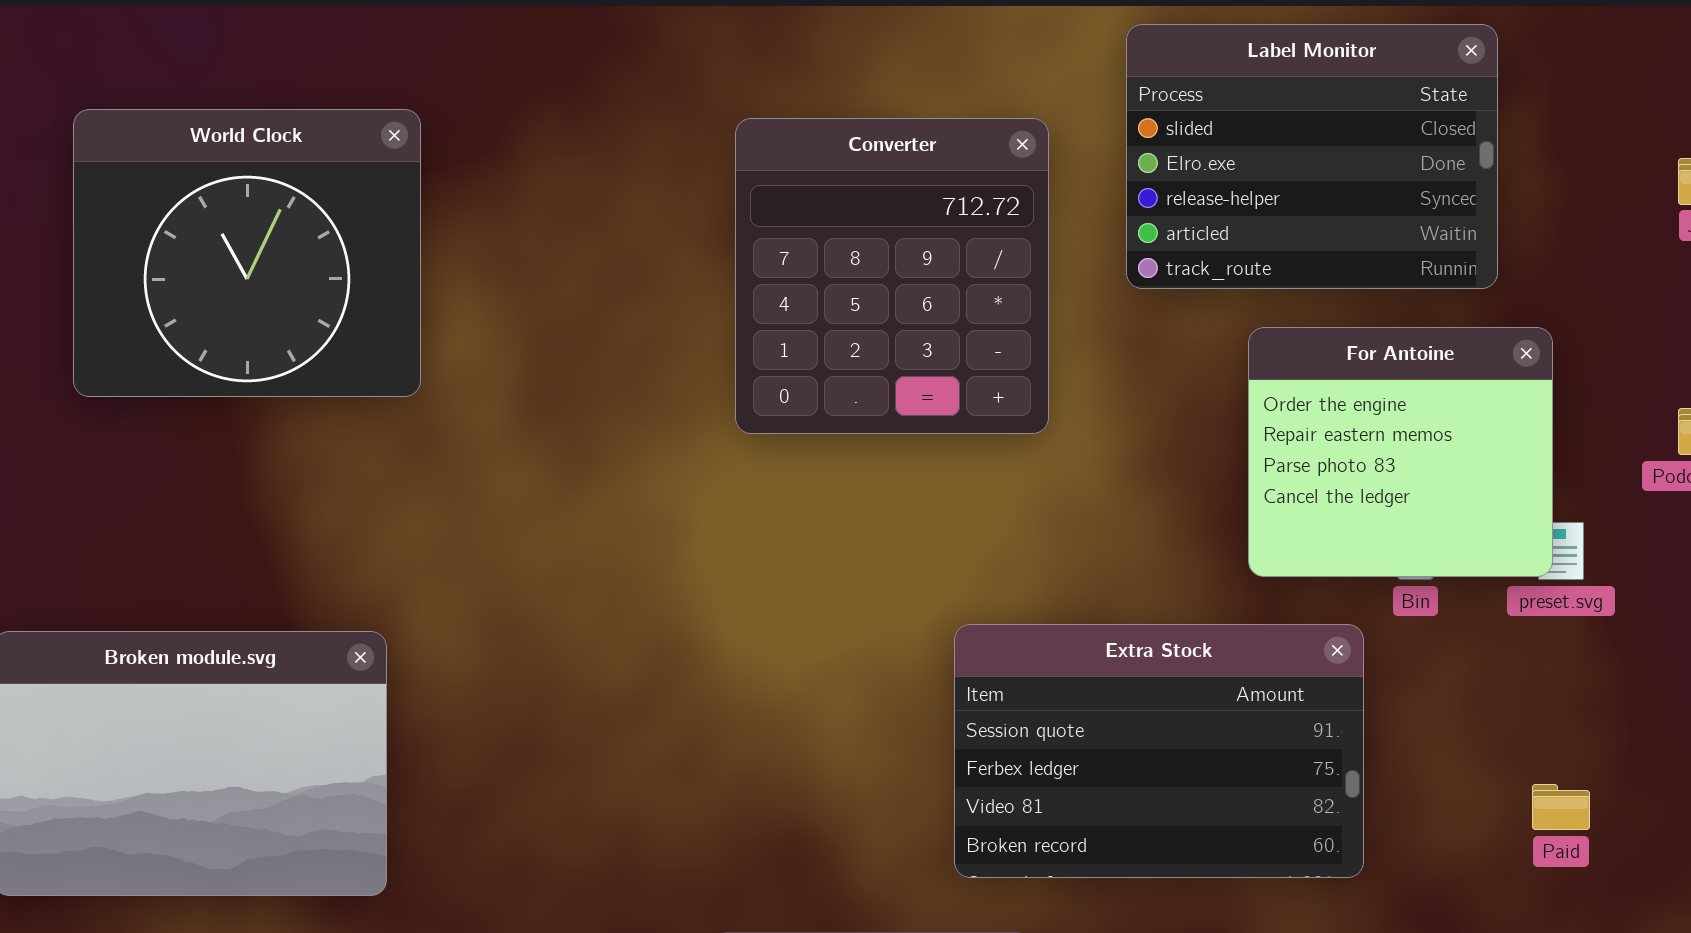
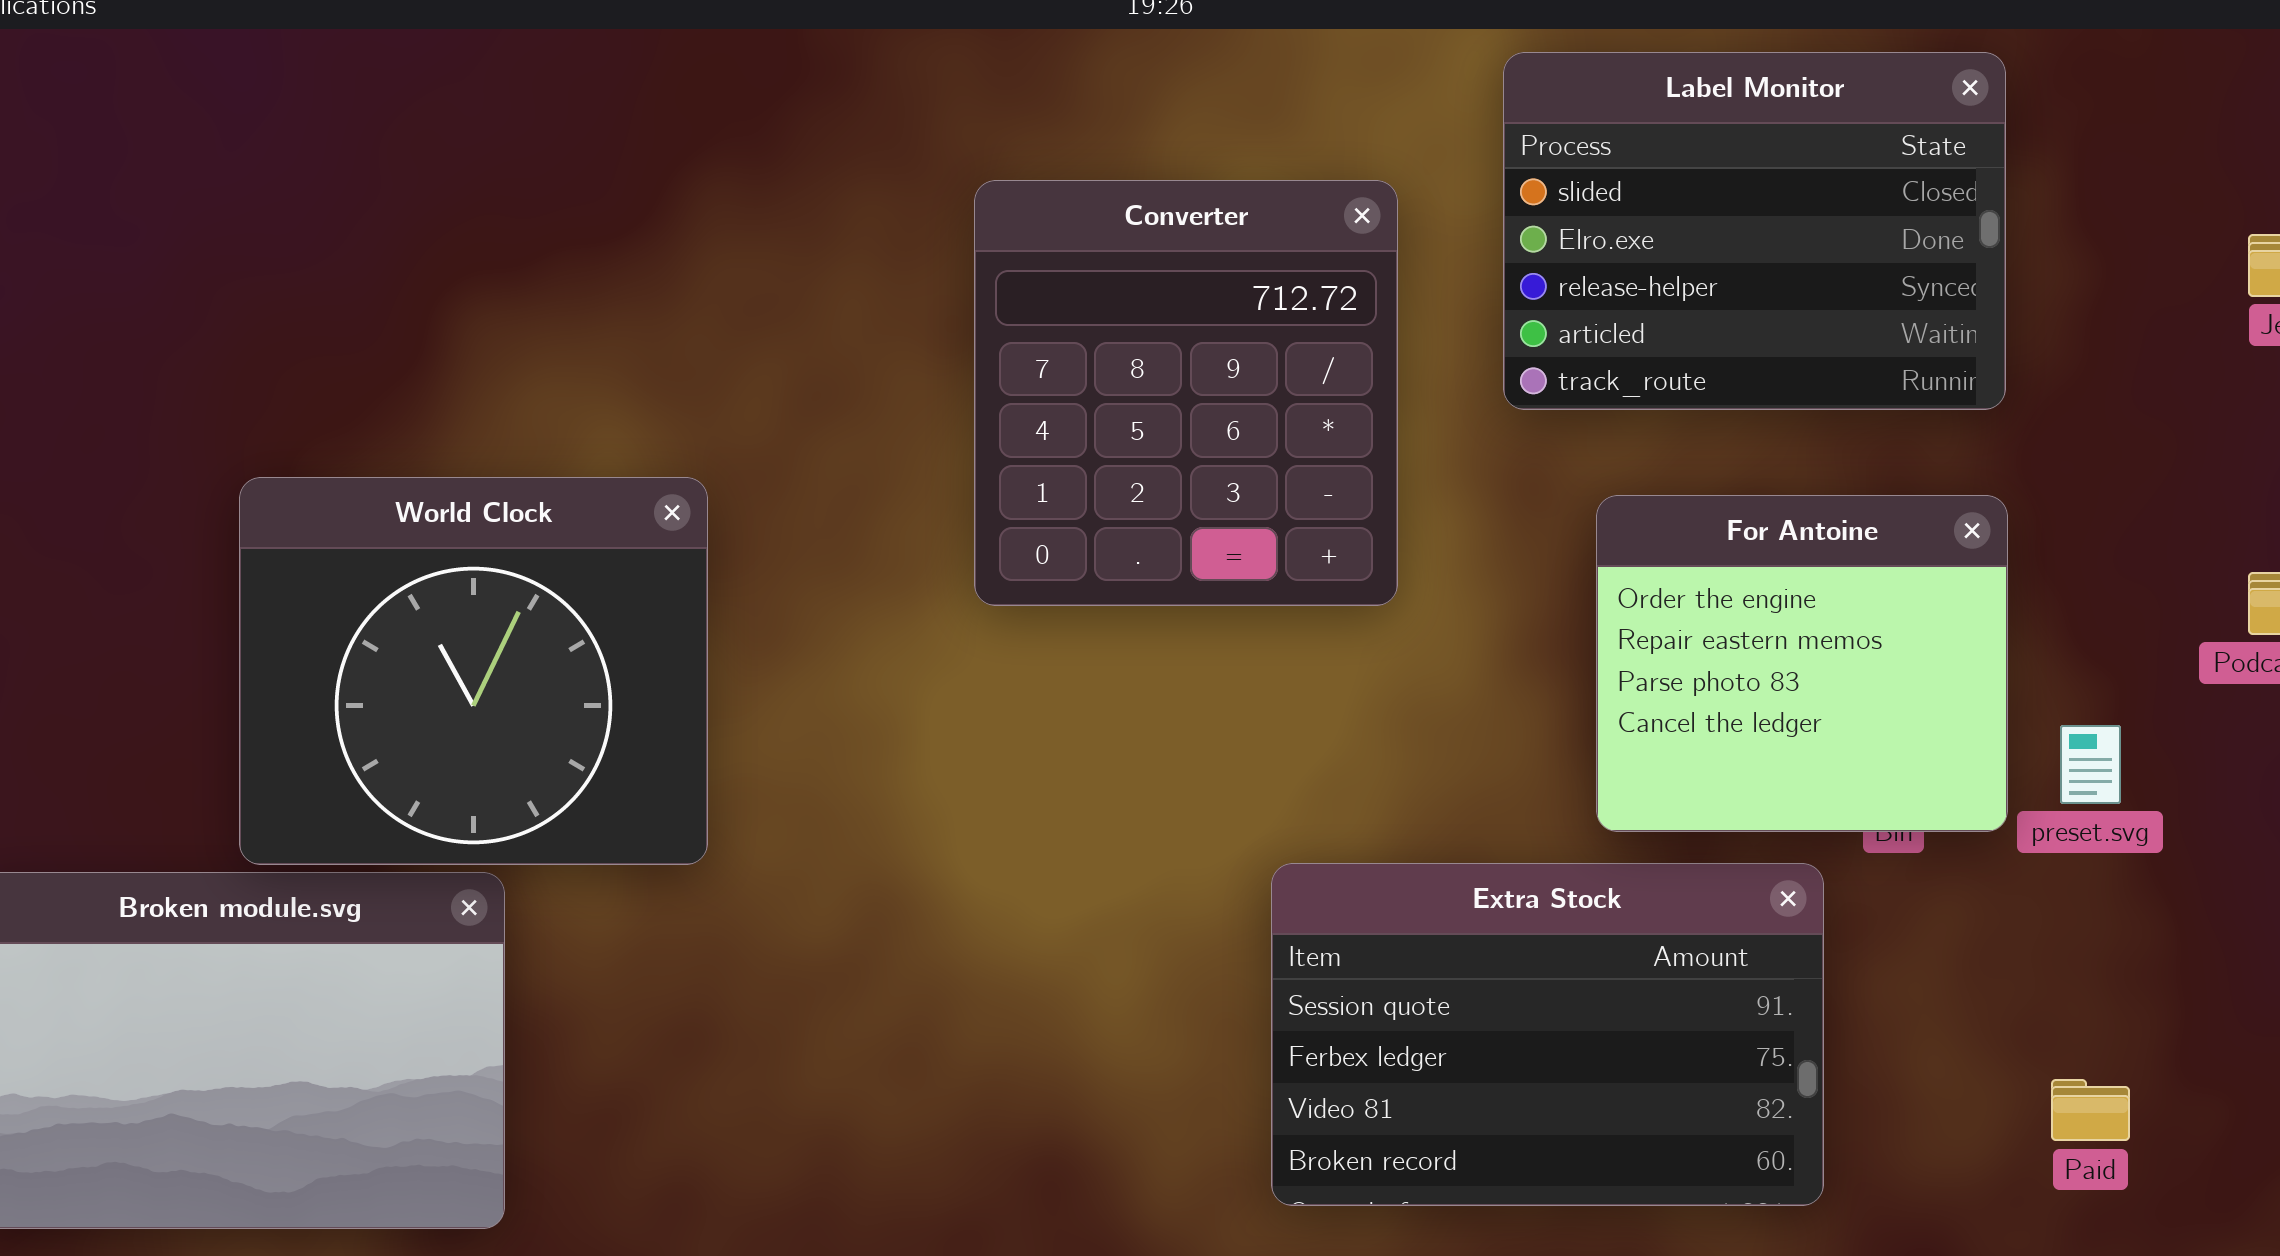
World Clock: [73,109,421,397] -> [239,477,708,865], moved
For Antoine: [1248,327,1553,577] -> [1596,495,2008,832], moved

